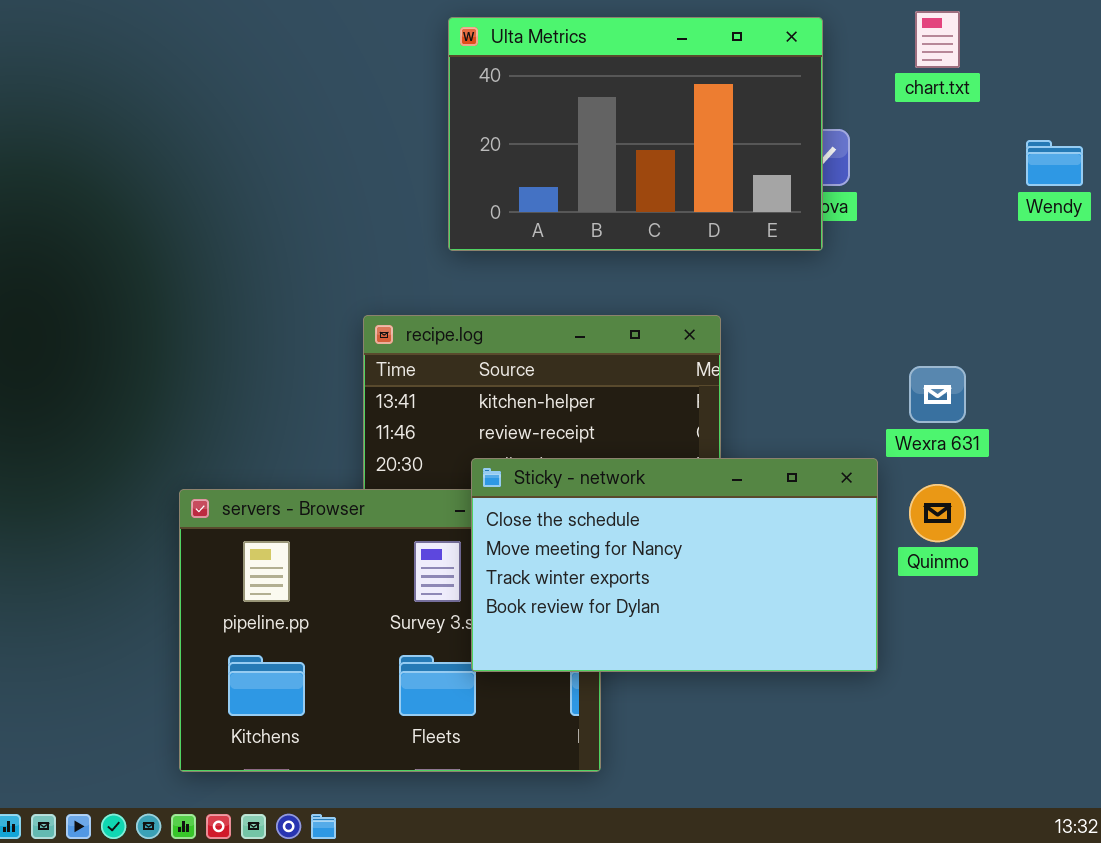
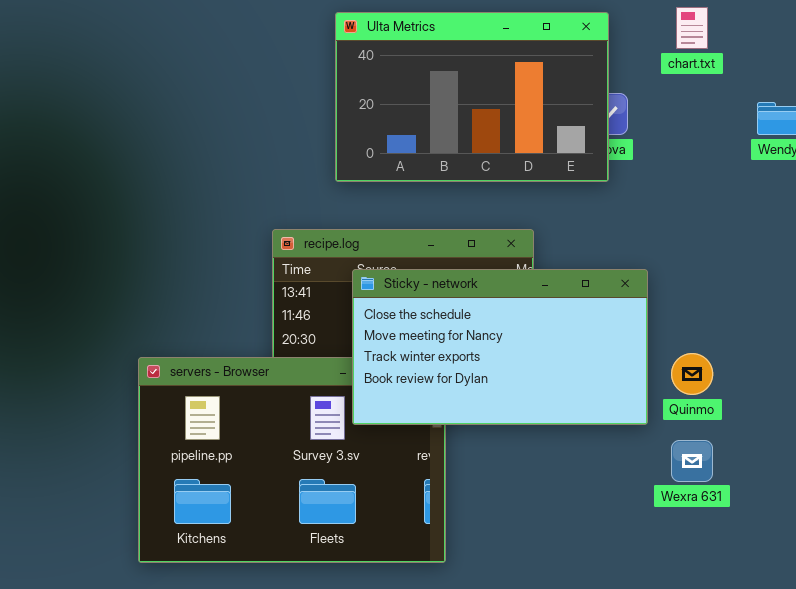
Wexra 631: [909,366,966,423] -> [671,440,713,482], moved
Sticky - network: [471,458,878,672] -> [352,269,648,425], moved

